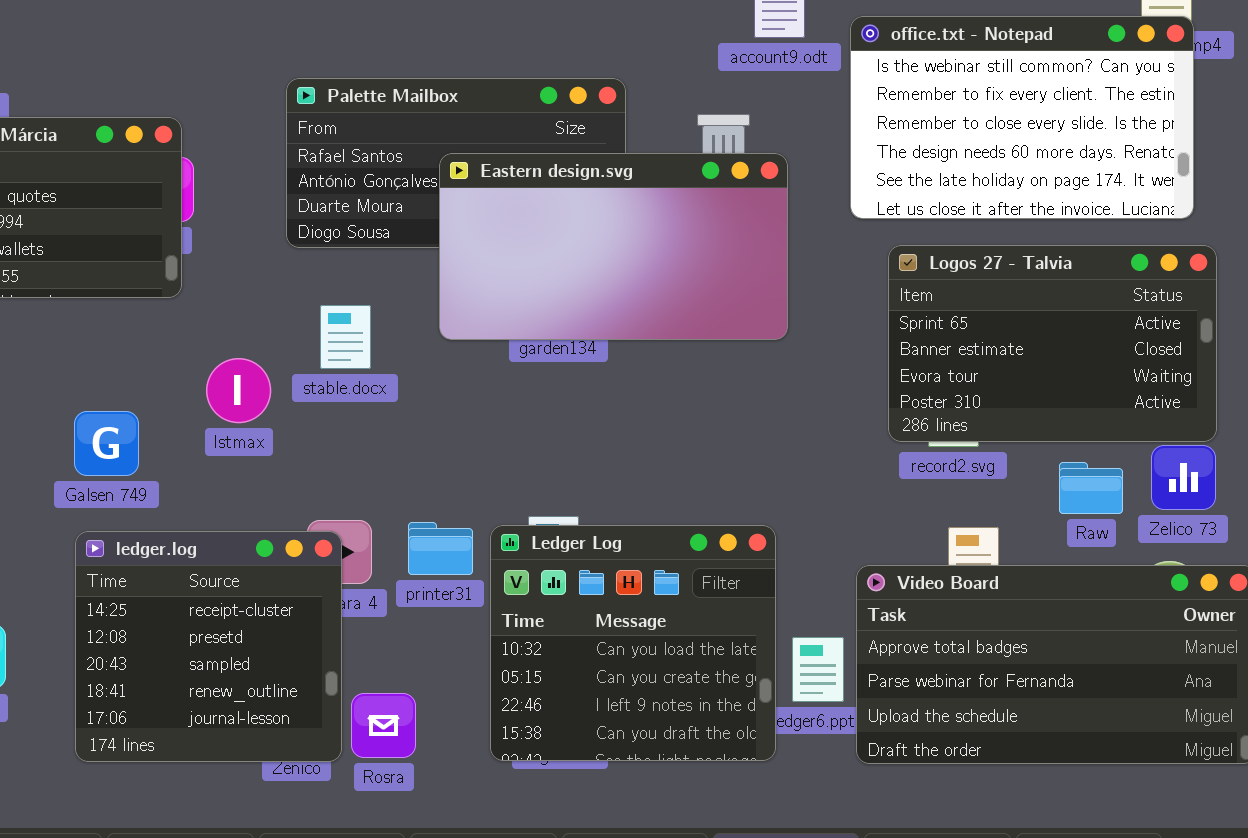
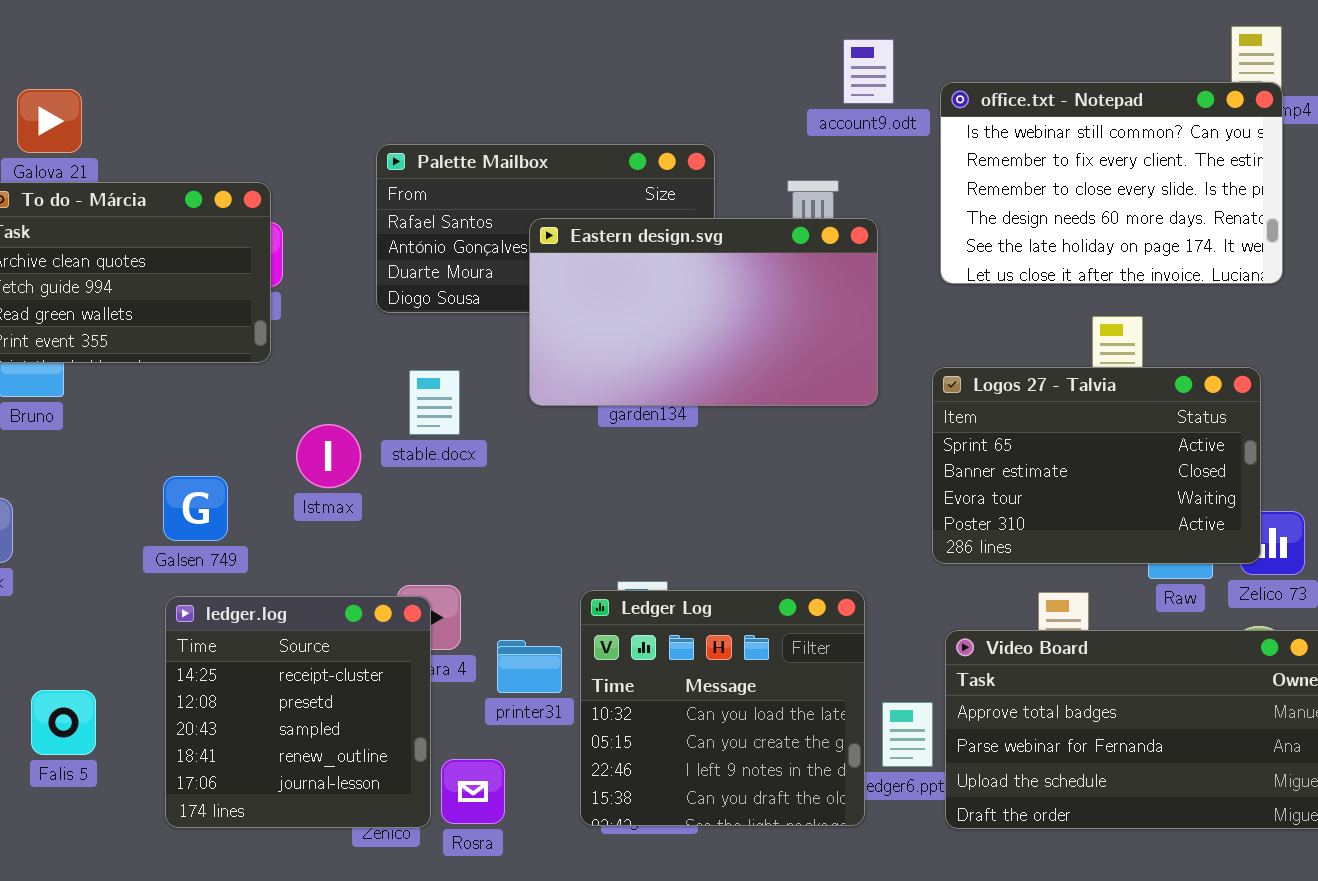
Logos 27 - Talvia: [888,245,1217,442] -> [932,367,1261,564], moved
printer31: [408,522,473,575] -> [497,640,562,693], moved

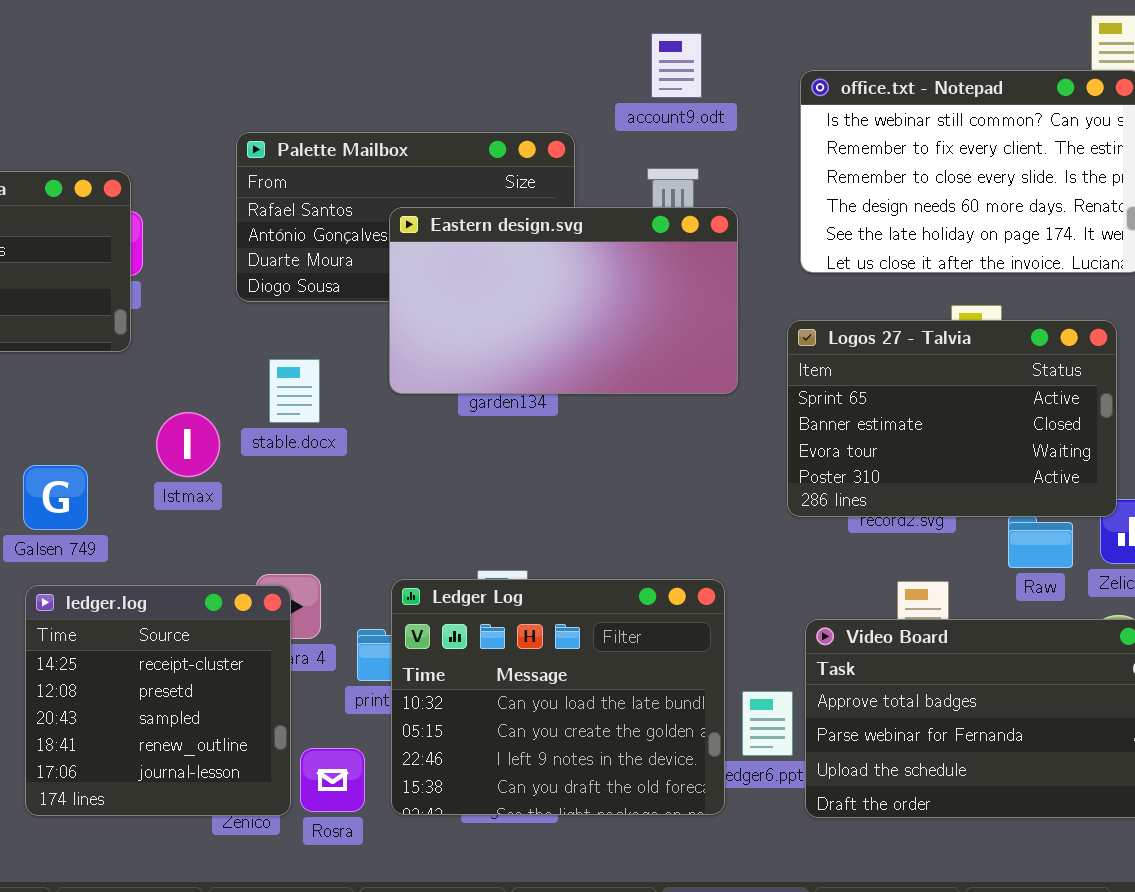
account9.odt: [843,39,894,104] -> [651,33,702,98], moved
Logos 27 - Talvia: [932,367,1261,564] -> [787,320,1117,517], moved
Ledger Log: [580,590,865,826] -> [391,579,725,815], resized

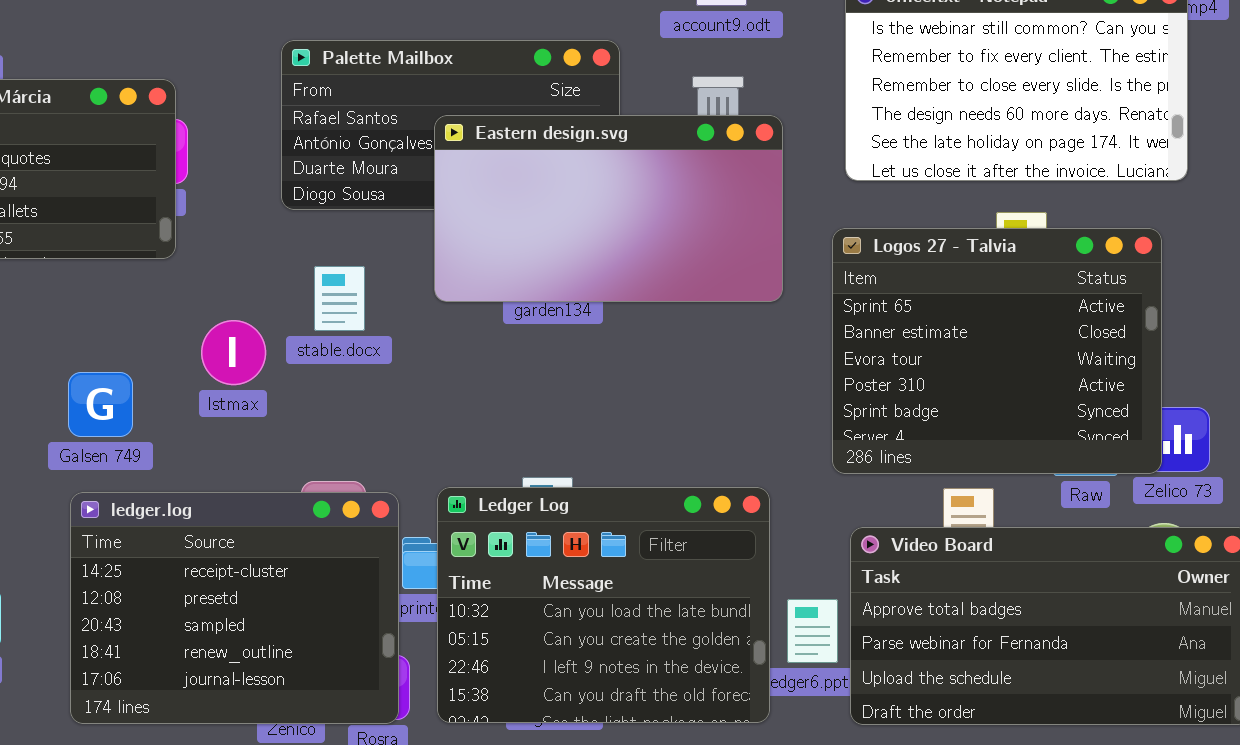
Logos 27 - Talvia: [787,320,1117,517] -> [832,228,1162,474], resized
ledger.log: [25,585,291,816] -> [70,492,399,724], resized

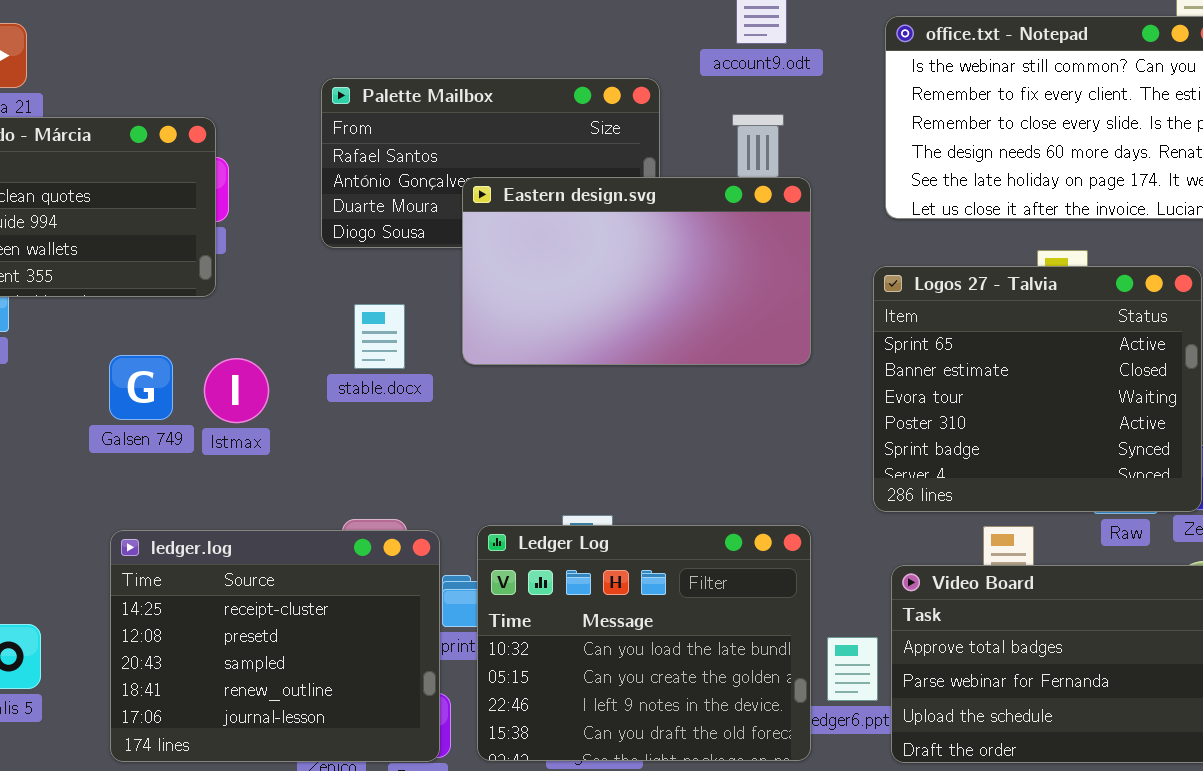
Eastern design.svg: [434,115,783,302] -> [462,177,811,365], moved
Istmax: [201,320,266,385] -> [204,358,269,423], moved
Galsen 749: [68,372,133,437] -> [109,355,173,420], moved

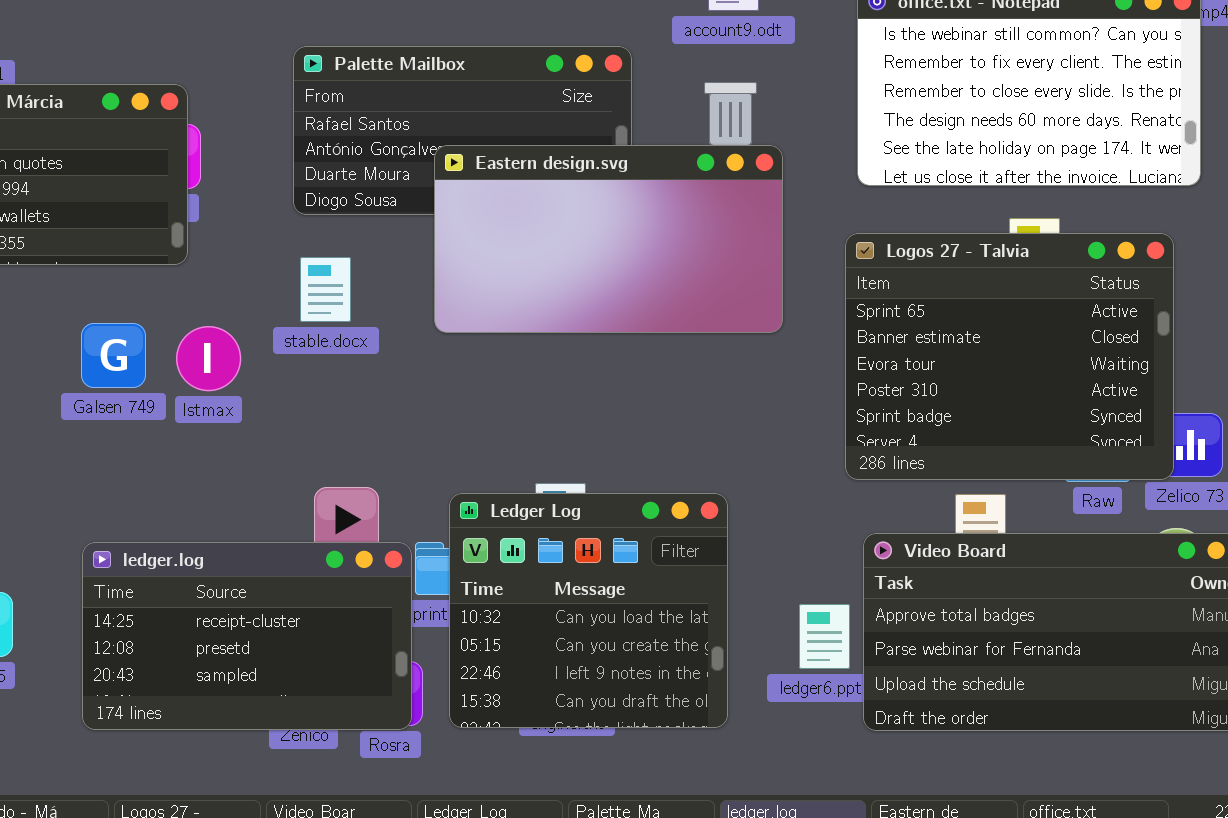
stable.docx: [354,304,405,369] -> [300,257,351,322], moved
Ledger Log: [477,525,811,761] -> [449,493,728,728], resized
ledger.log: [110,530,440,762] -> [82,542,412,730], resized

